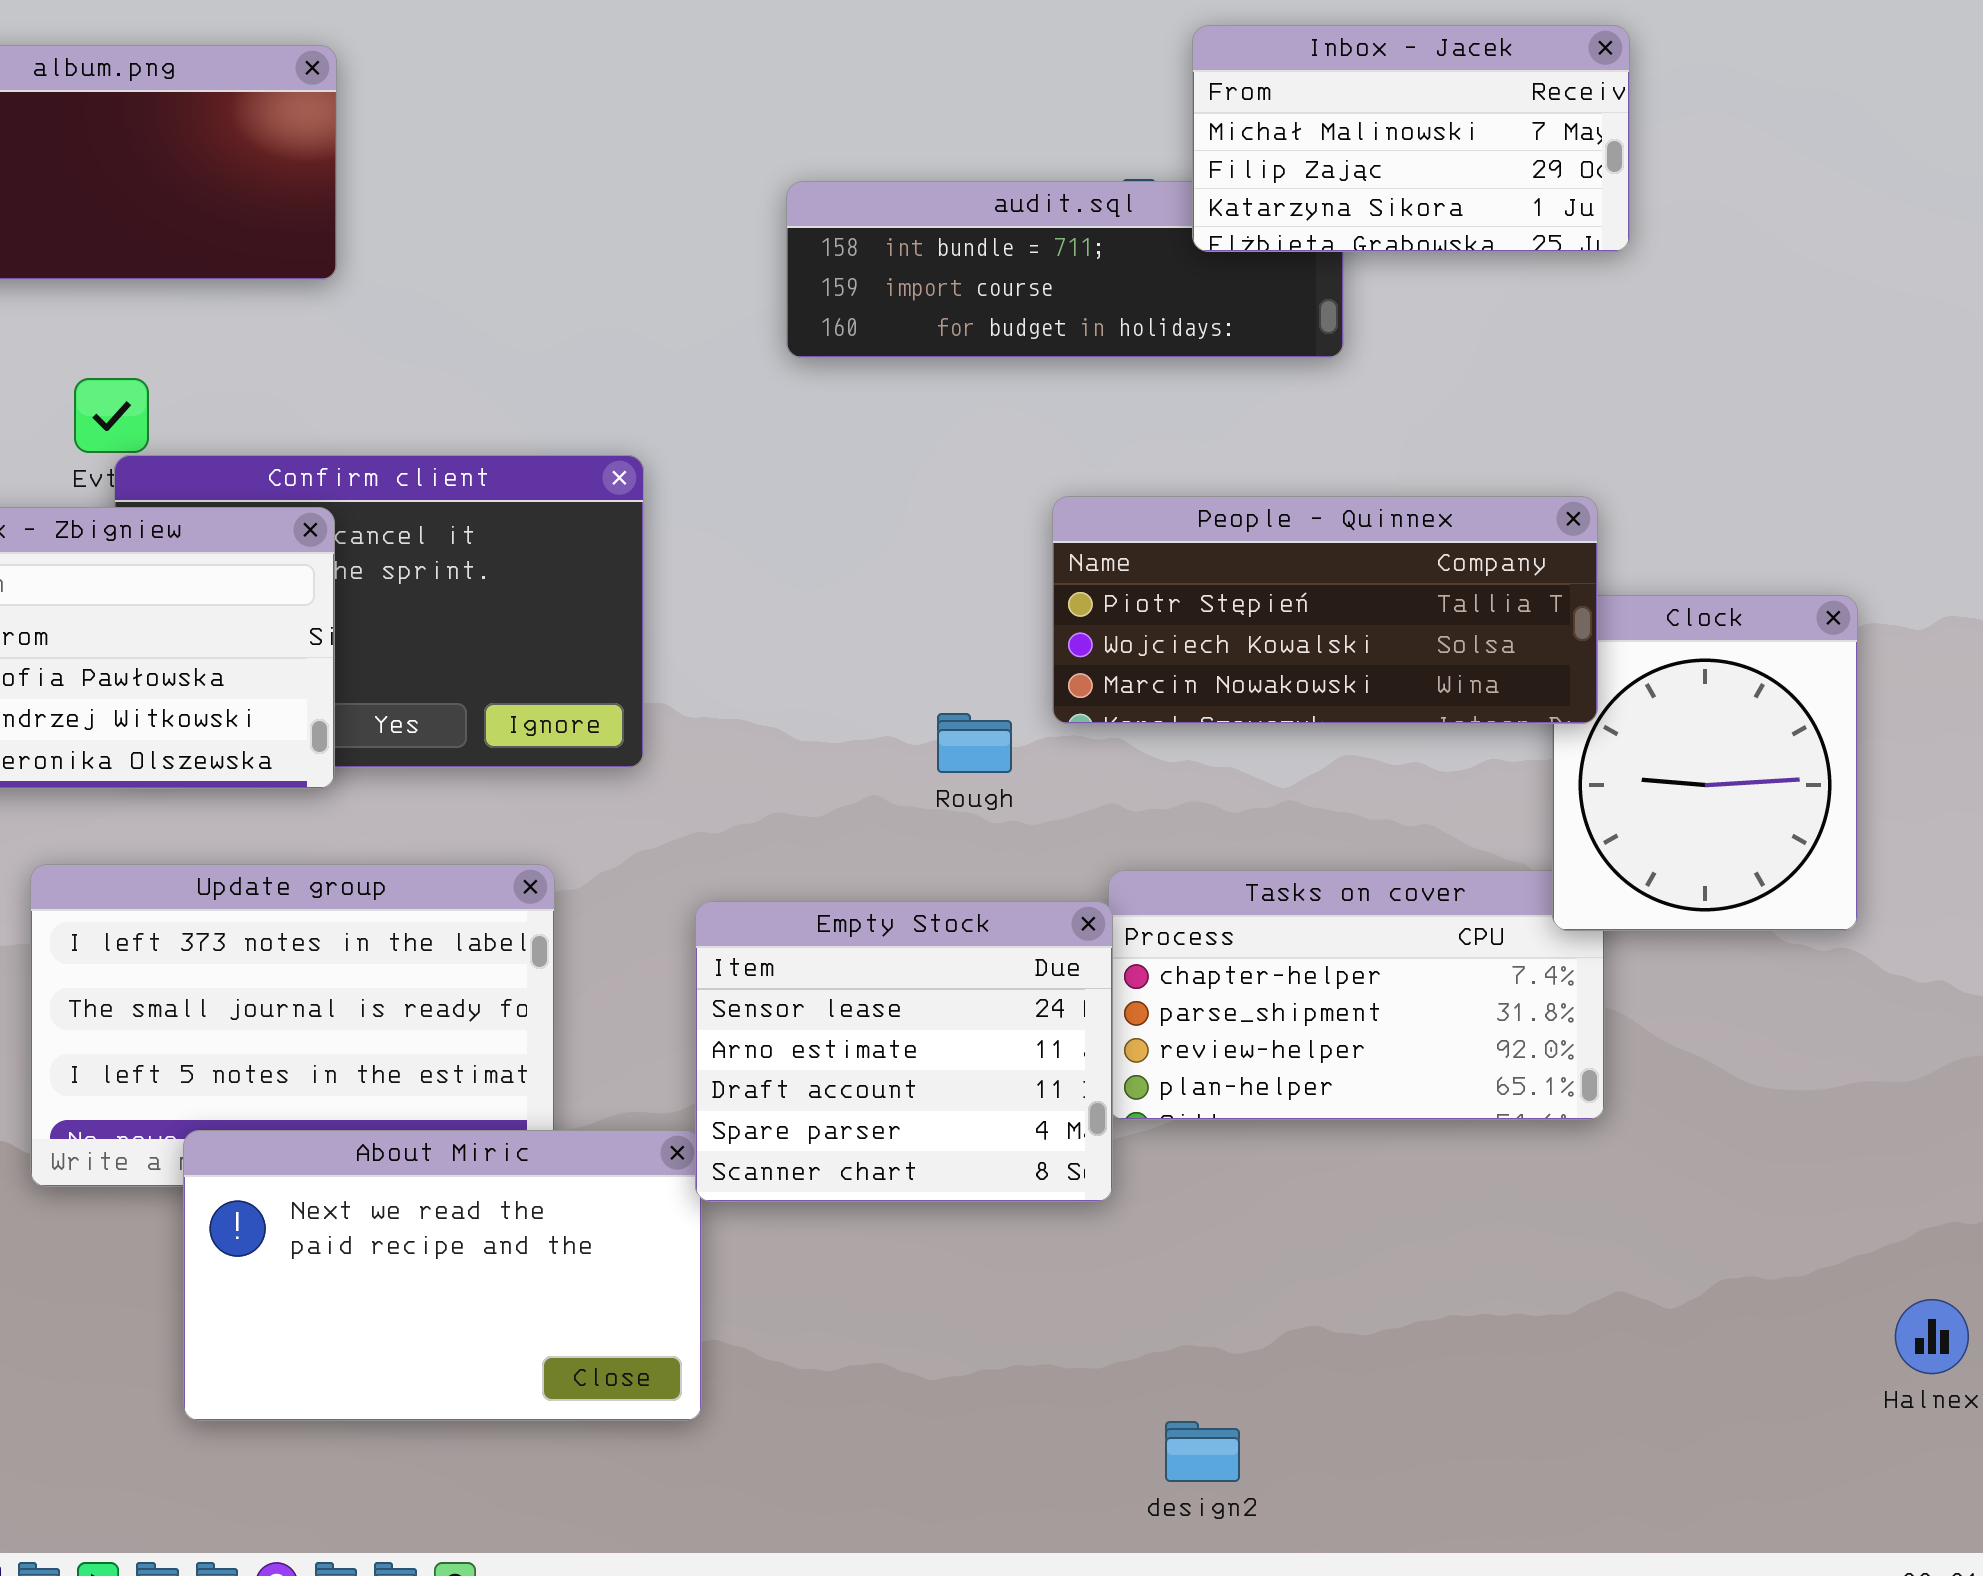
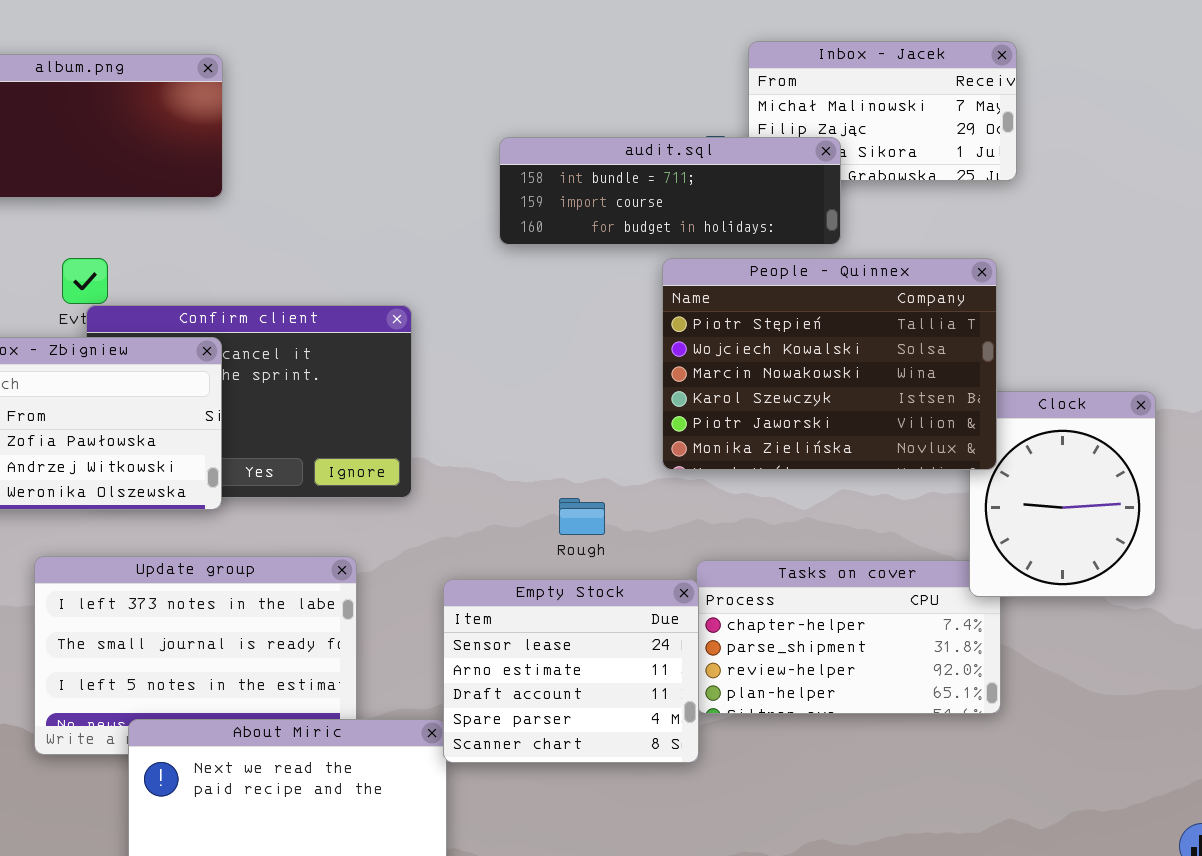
audit.sql: [786,181,1344,358] -> [499,137,841,245], raised
People - Quinnex: [1052,496,1598,724] -> [662,258,997,470], resized
Rough: [937,713,1012,773] -> [559,498,605,535], moved

